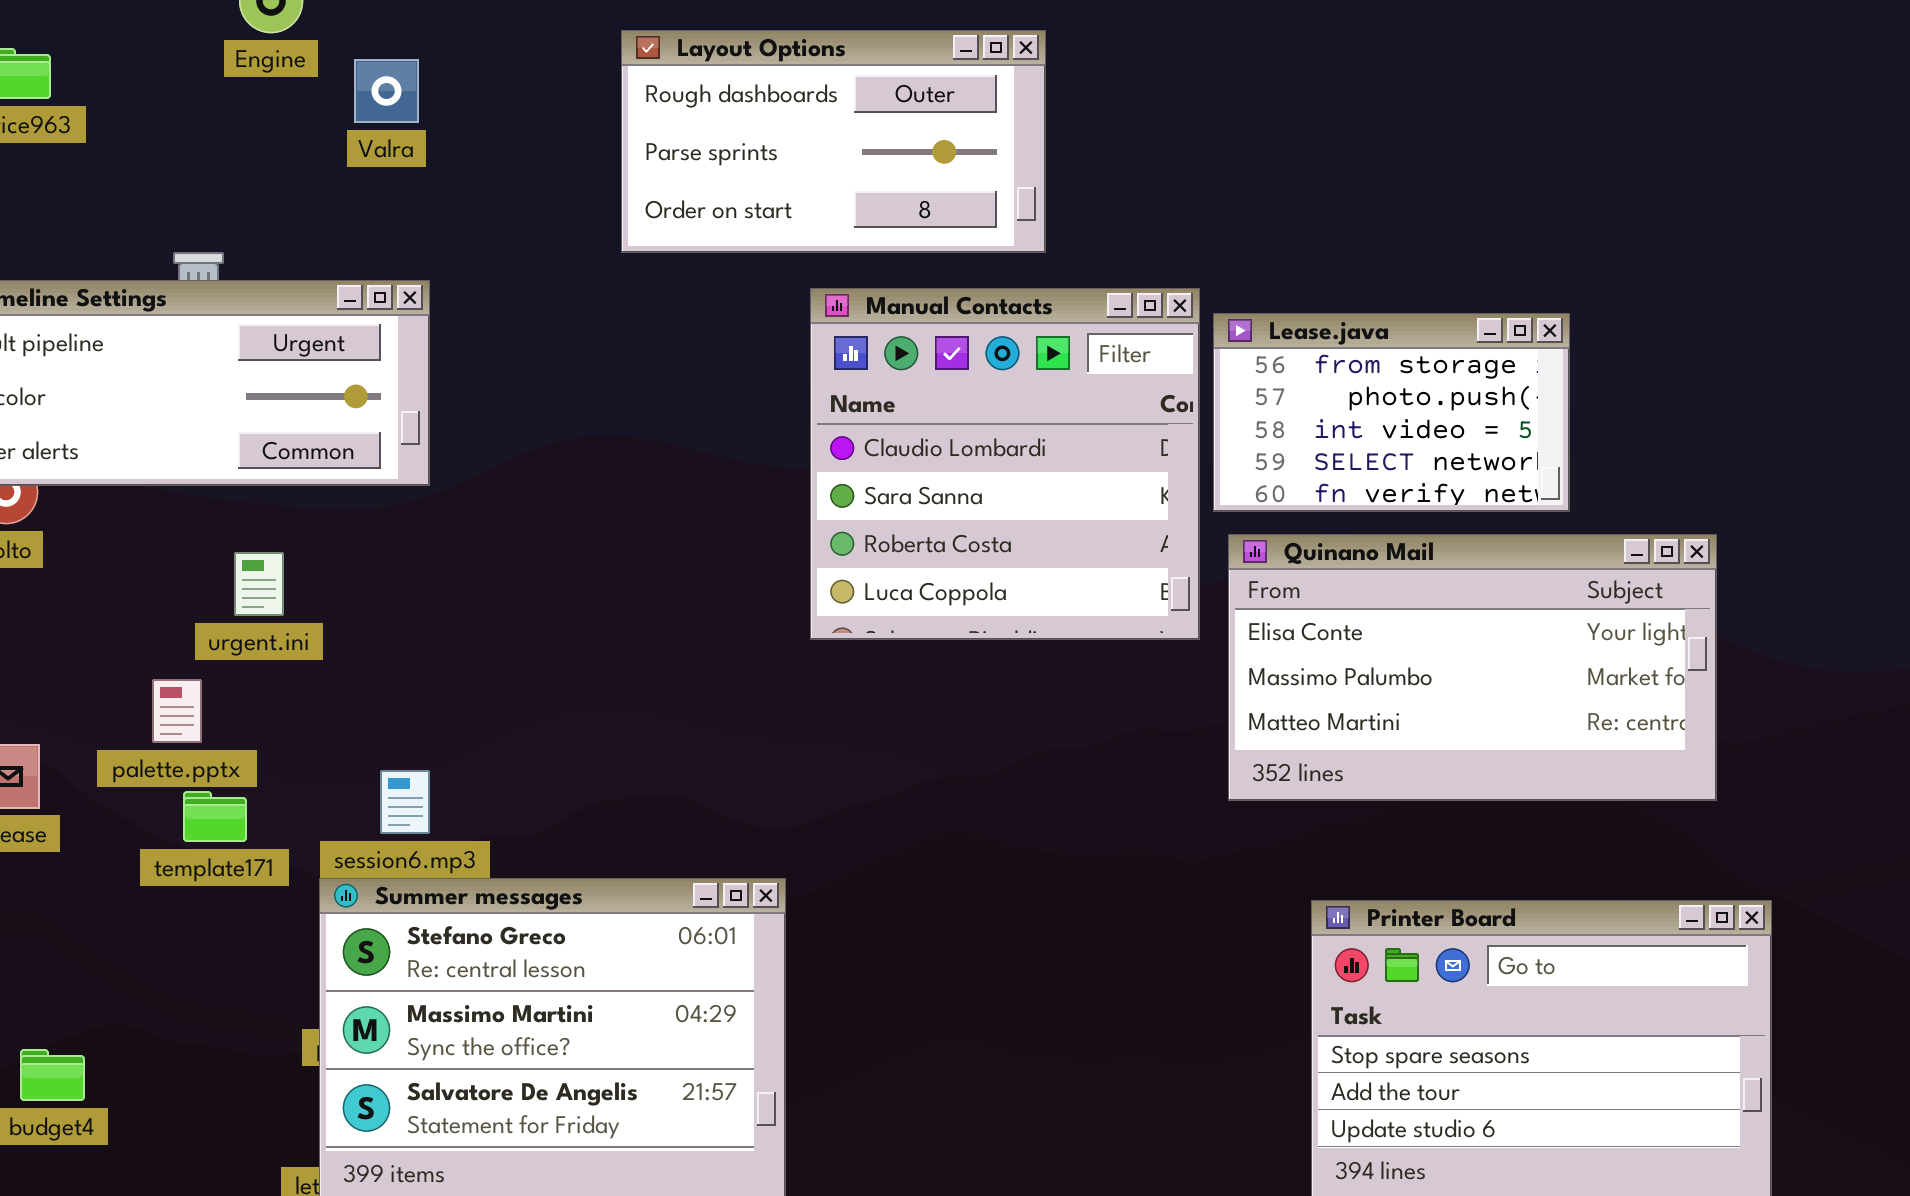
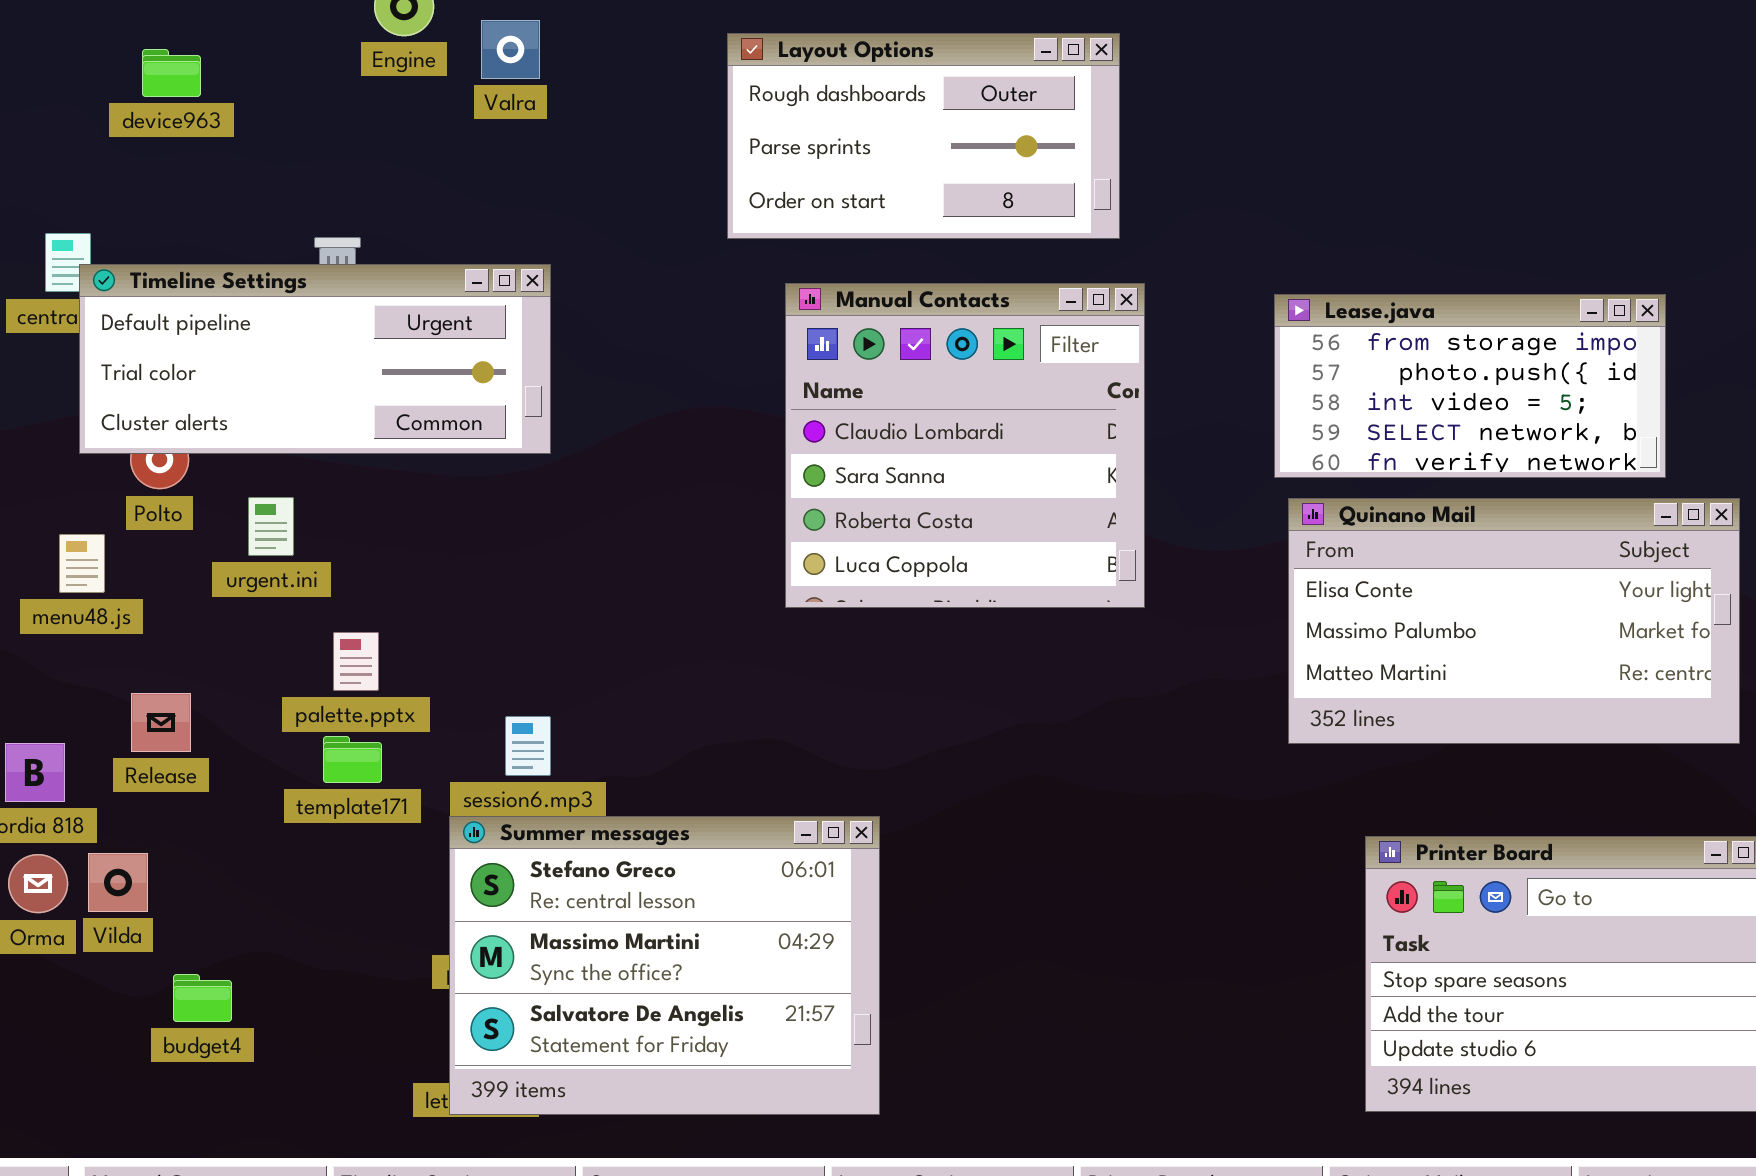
Valra: [354,59,419,123] -> [481,20,540,79], moved
Manual Contacts: [810,288,1200,640] -> [785,283,1145,608], moved
Lease.java: [1213,313,1570,512] -> [1274,294,1666,478], resized
urgent.ini: [234,552,284,616] -> [248,497,294,556], moved
palette.pptx: [152,679,202,743] -> [333,632,379,691], moved

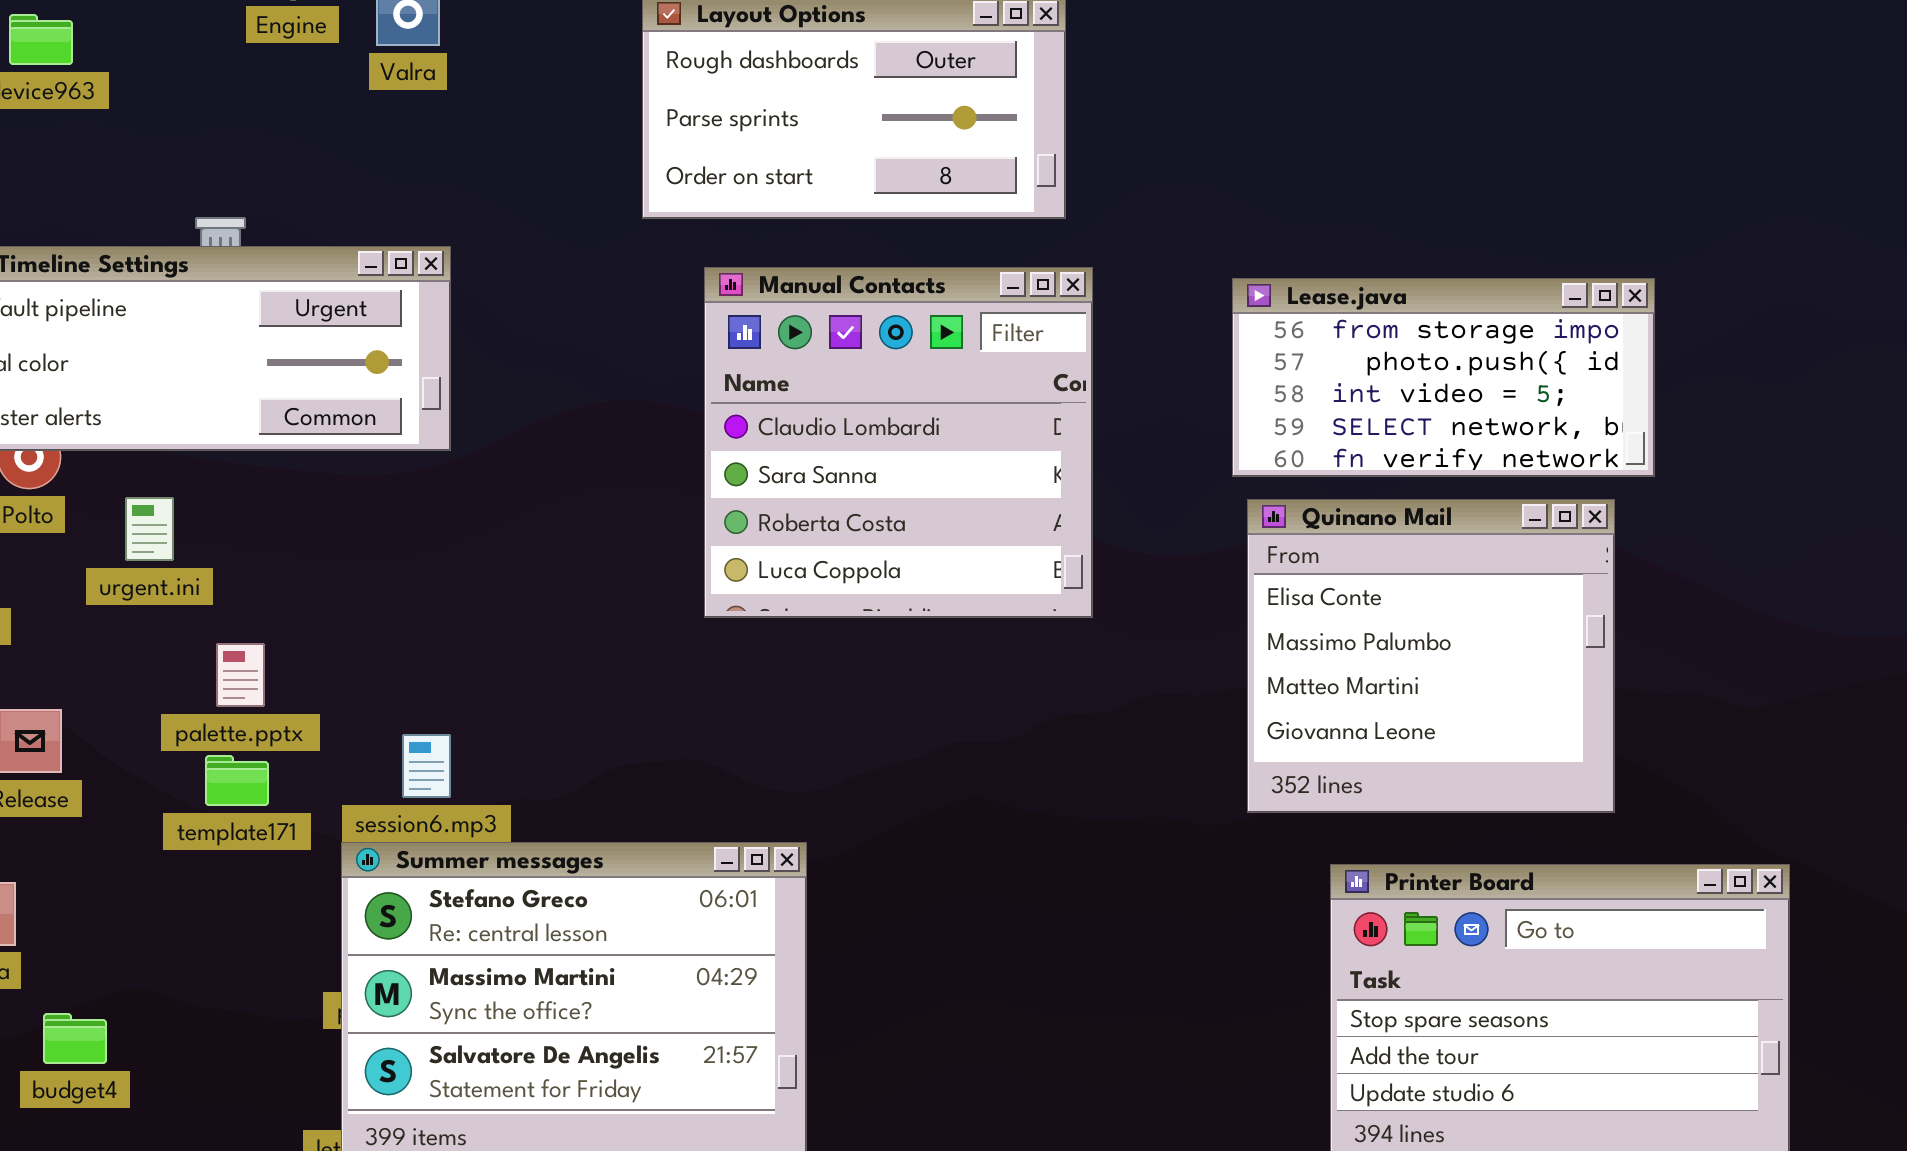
Quinano Mail: [1288,498,1740,744] -> [1247,499,1615,813], resized

